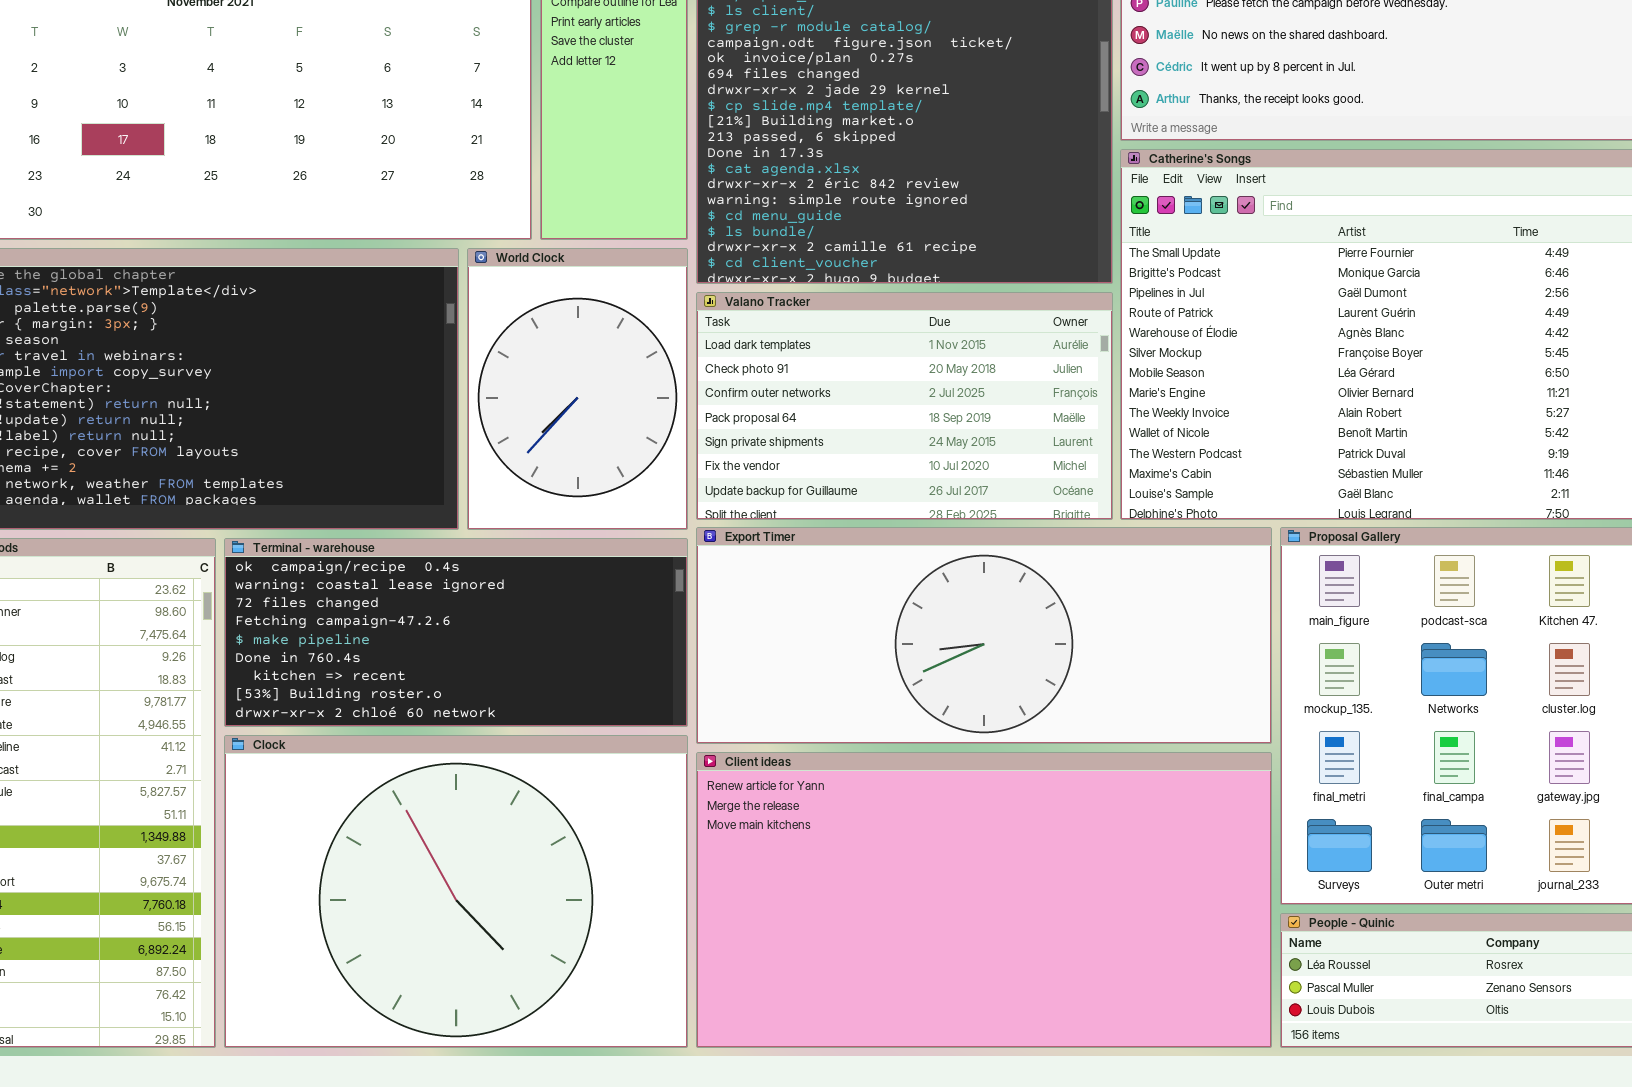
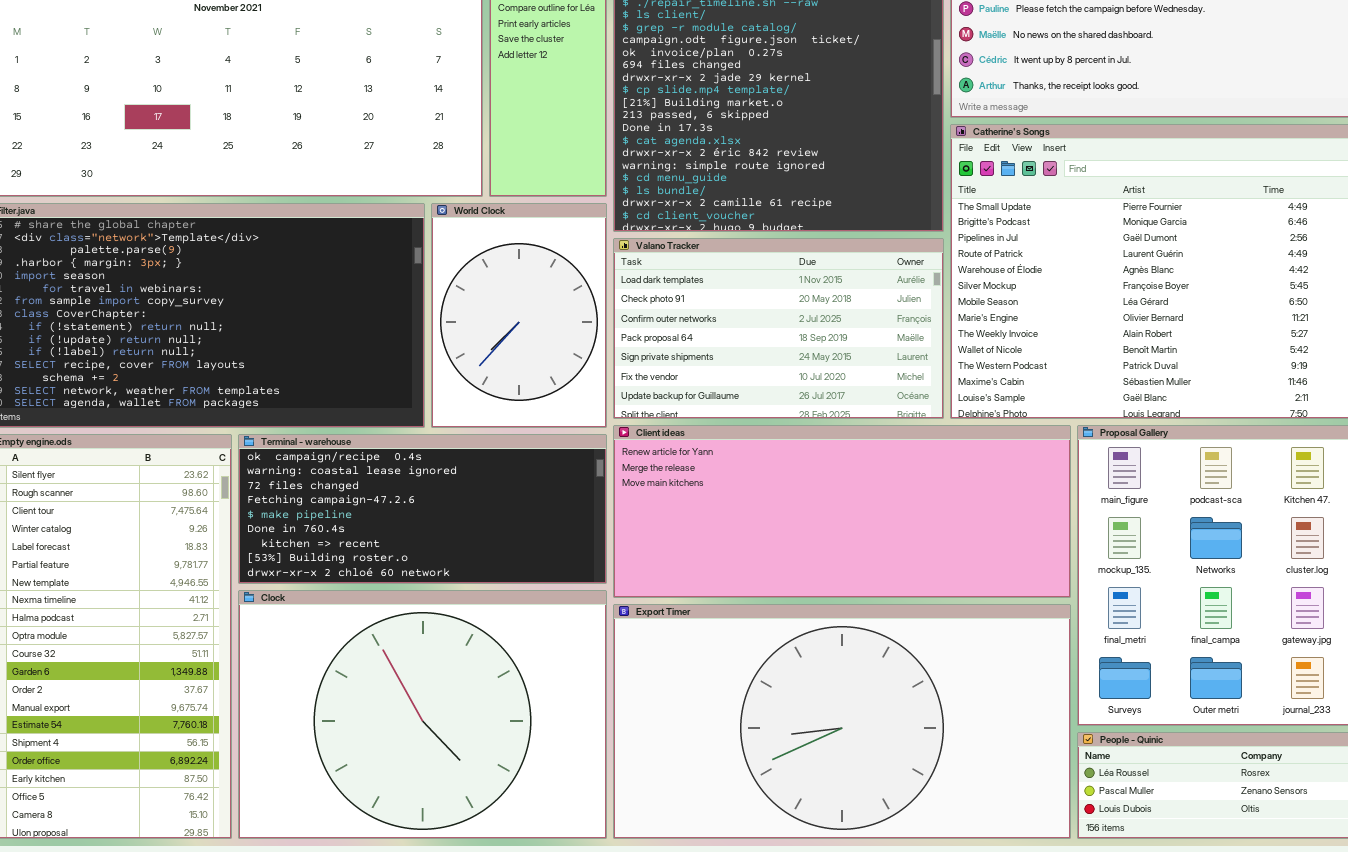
Export Timer: [696,527,1272,744] -> [613,604,1071,839], moved, resized
Client ideas: [696,752,1272,1048] -> [613,425,1071,598], moved, resized

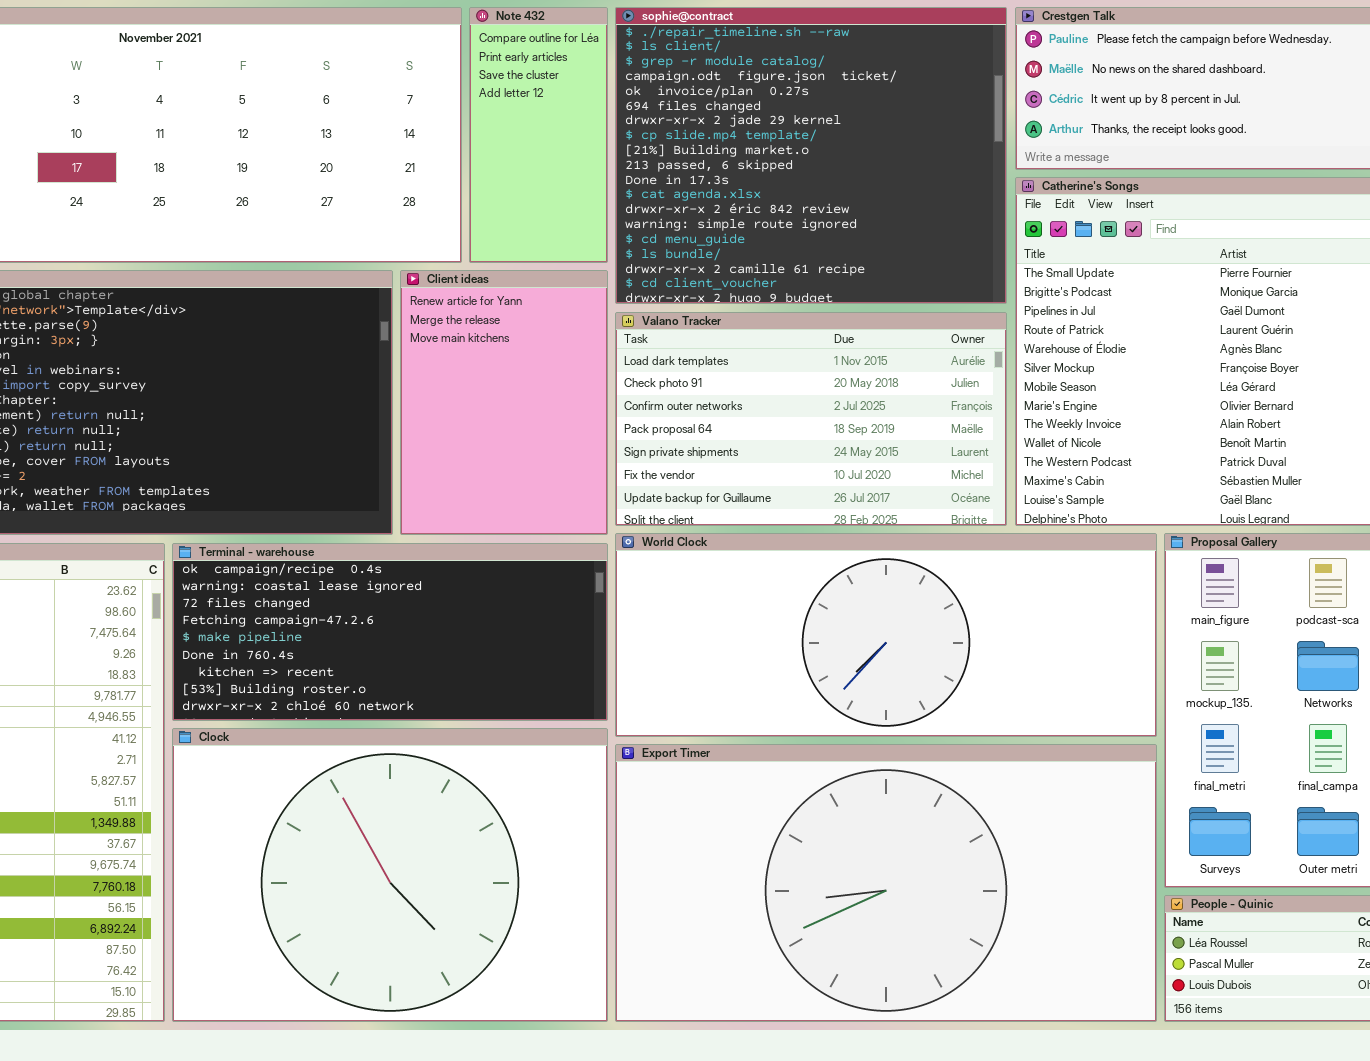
World Clock: [431,203,607,428] -> [615,533,1157,737], moved, resized
Client ideas: [613,425,1071,598] -> [400,270,608,535], moved, resized

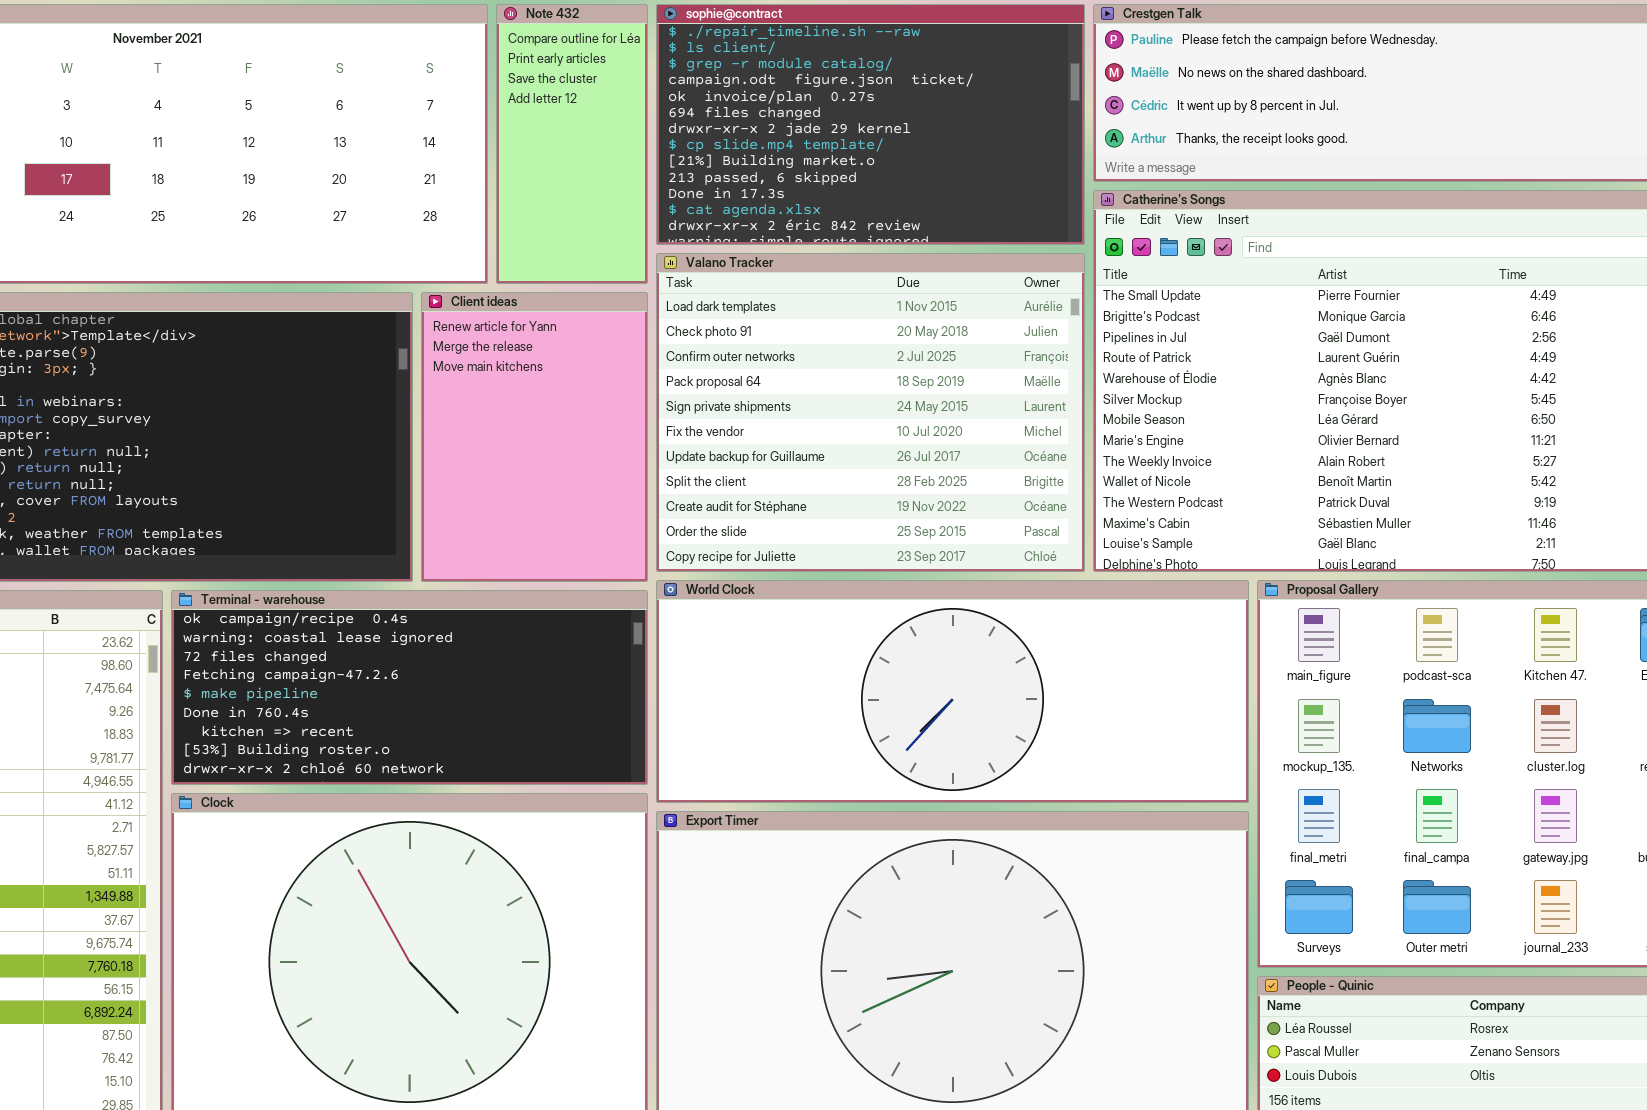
sophie@contract: [615,7,1007,304] -> [656,4,1085,245], resized
Valano Tracker: [615,312,1007,526] -> [656,253,1085,572], resized

